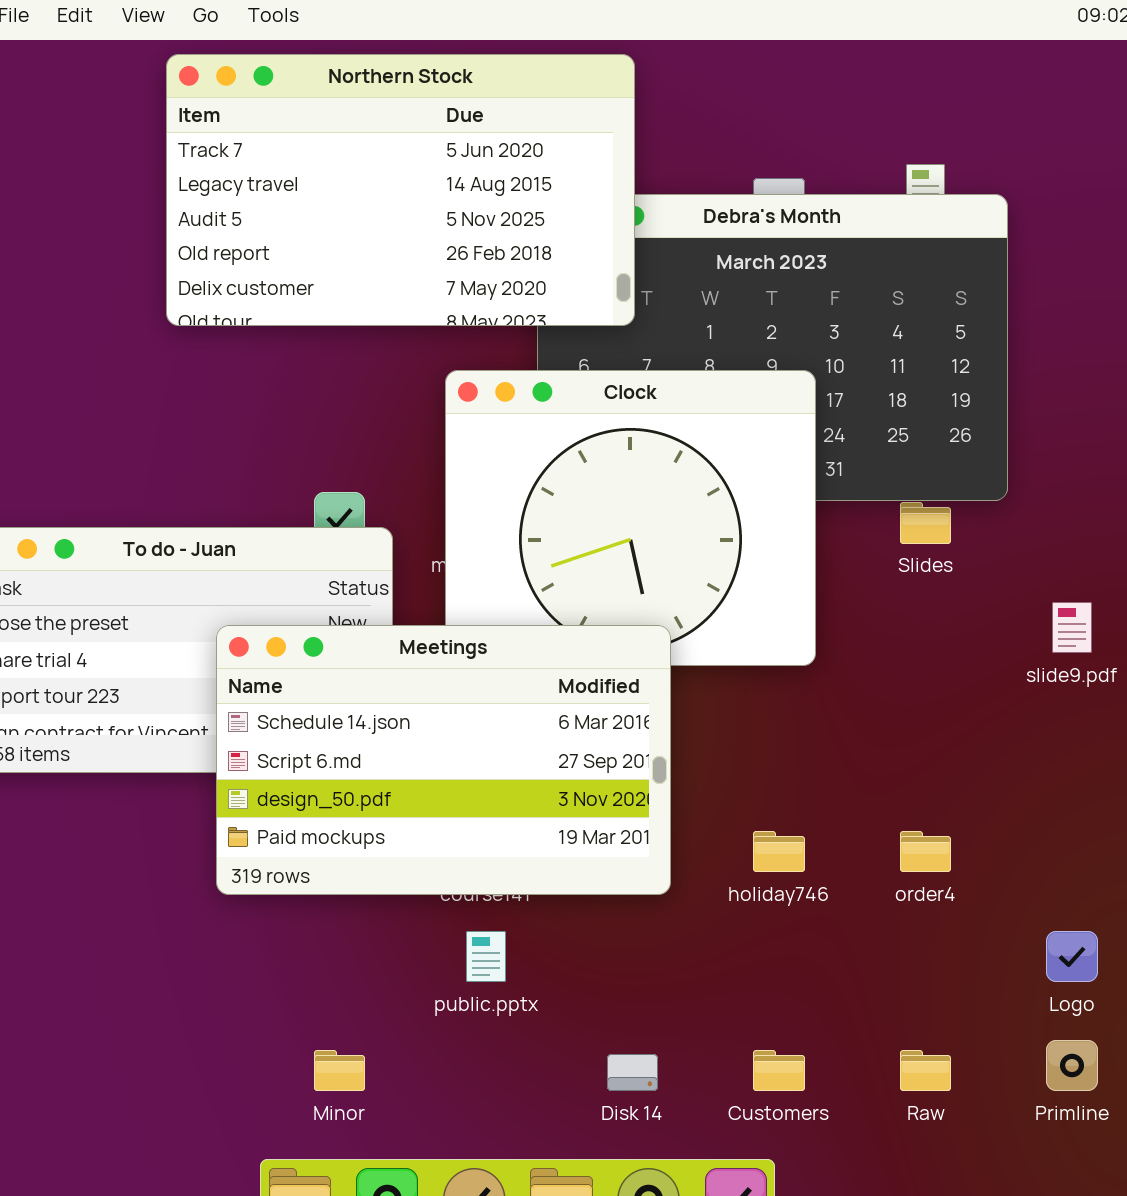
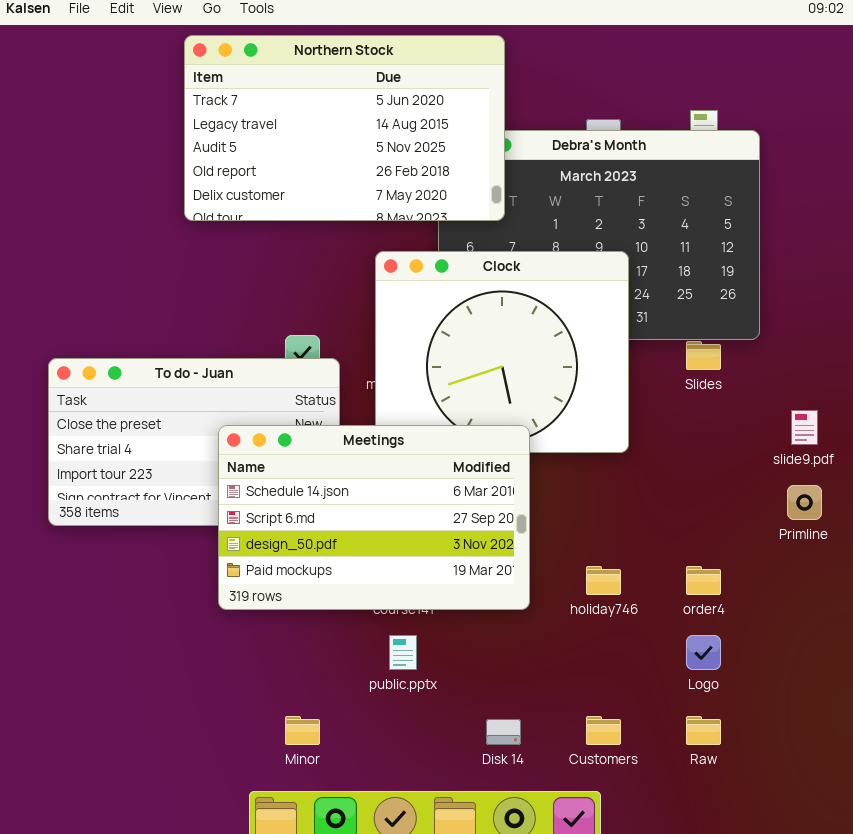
Logo: [1046,931,1098,982] -> [686,635,721,670], moved
Primline: [1046,1040,1098,1091] -> [787,485,822,520], moved

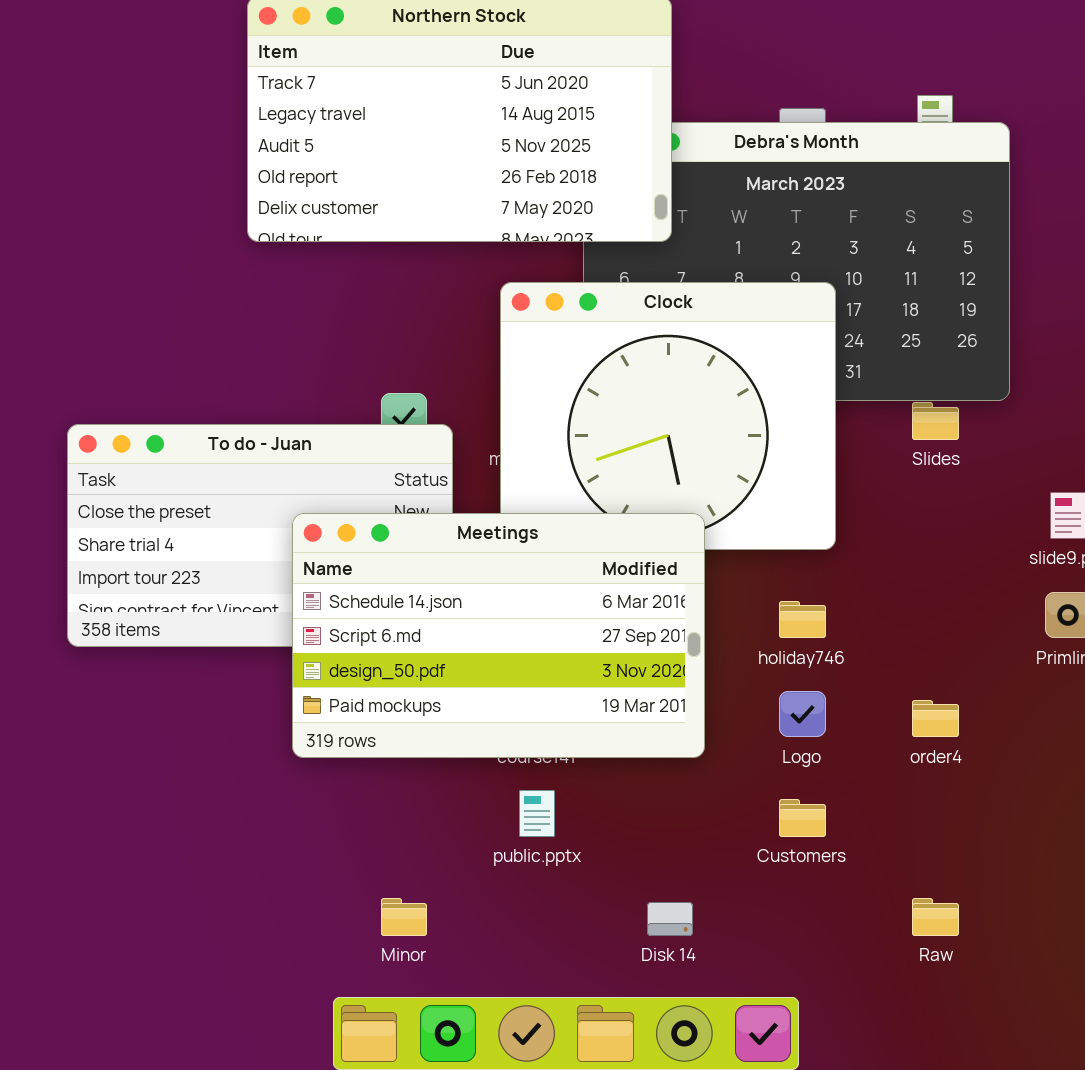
holiday746: [586,566,621,595] -> [779,601,826,638], moved
Logo: [686,635,721,670] -> [779,691,826,737], moved
Customers: [586,716,621,745] -> [779,799,826,837], moved

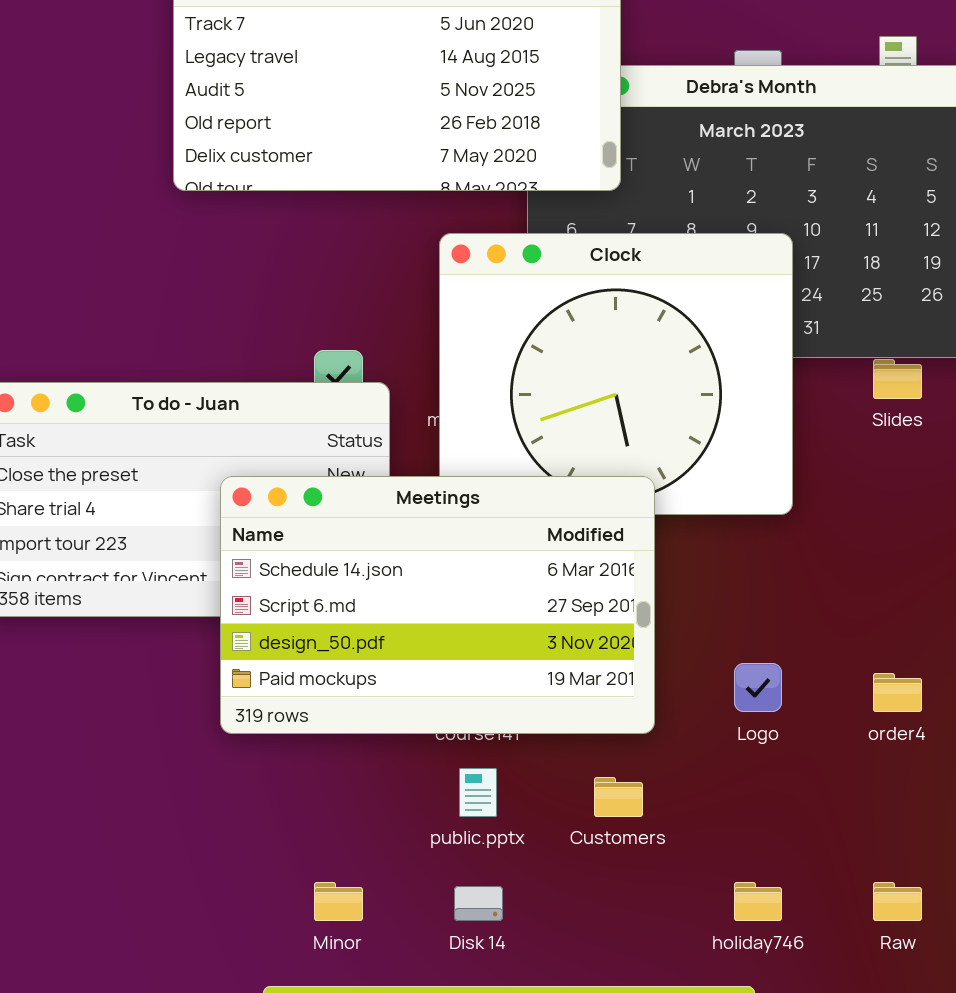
holiday746: [779,601,826,638] -> [734,882,782,921], moved
Customers: [779,799,826,837] -> [594,777,643,817], moved
Disk 14: [647,902,693,936] -> [454,886,503,921], moved

